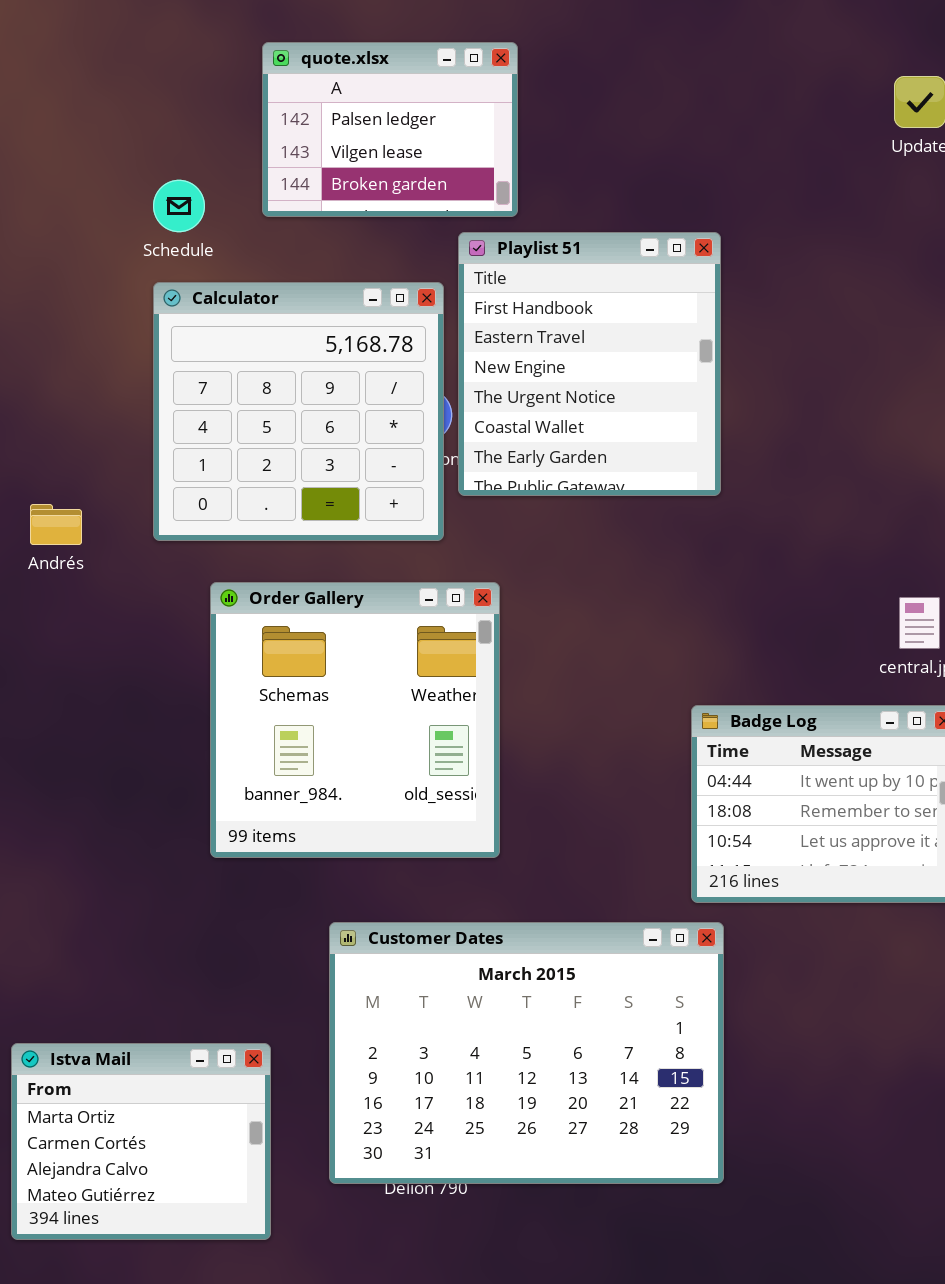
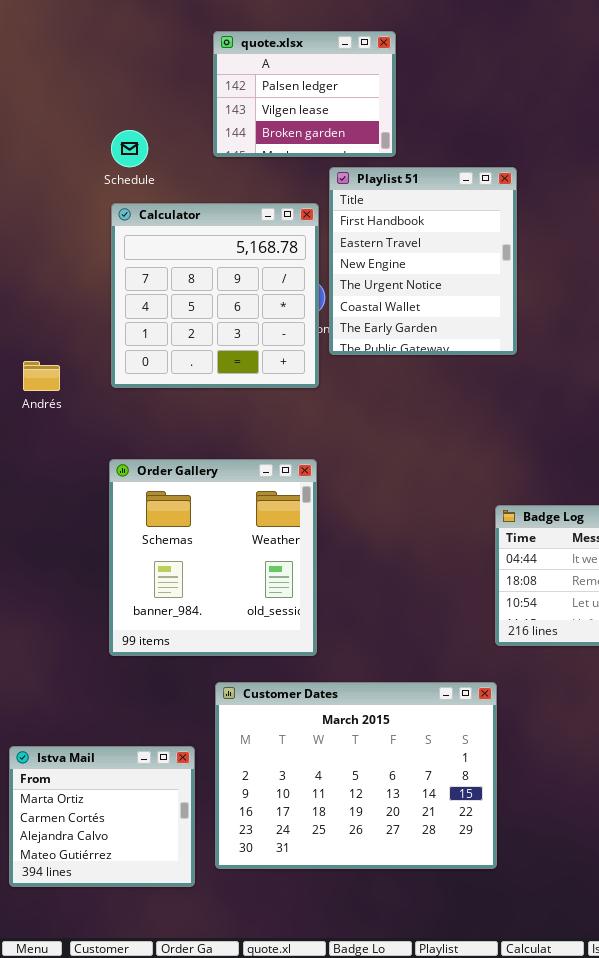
quote.xlsx: [262,42,518,217] -> [213,31,396,157], moved
Order Gallery: [210,582,500,858] -> [109,459,317,656], moved
Customer Dates: [329,922,724,1184] -> [215,682,497,869], moved

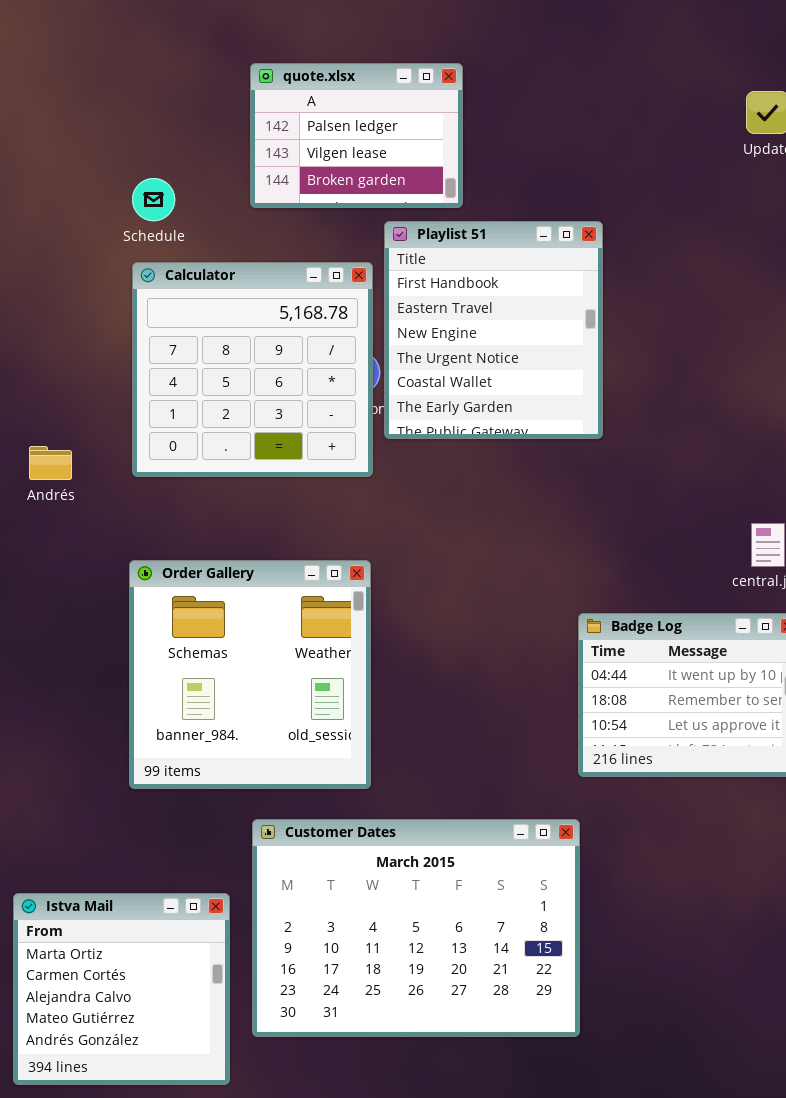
Istva Mail: [9,746,195,887] -> [13,893,230,1085], resized

